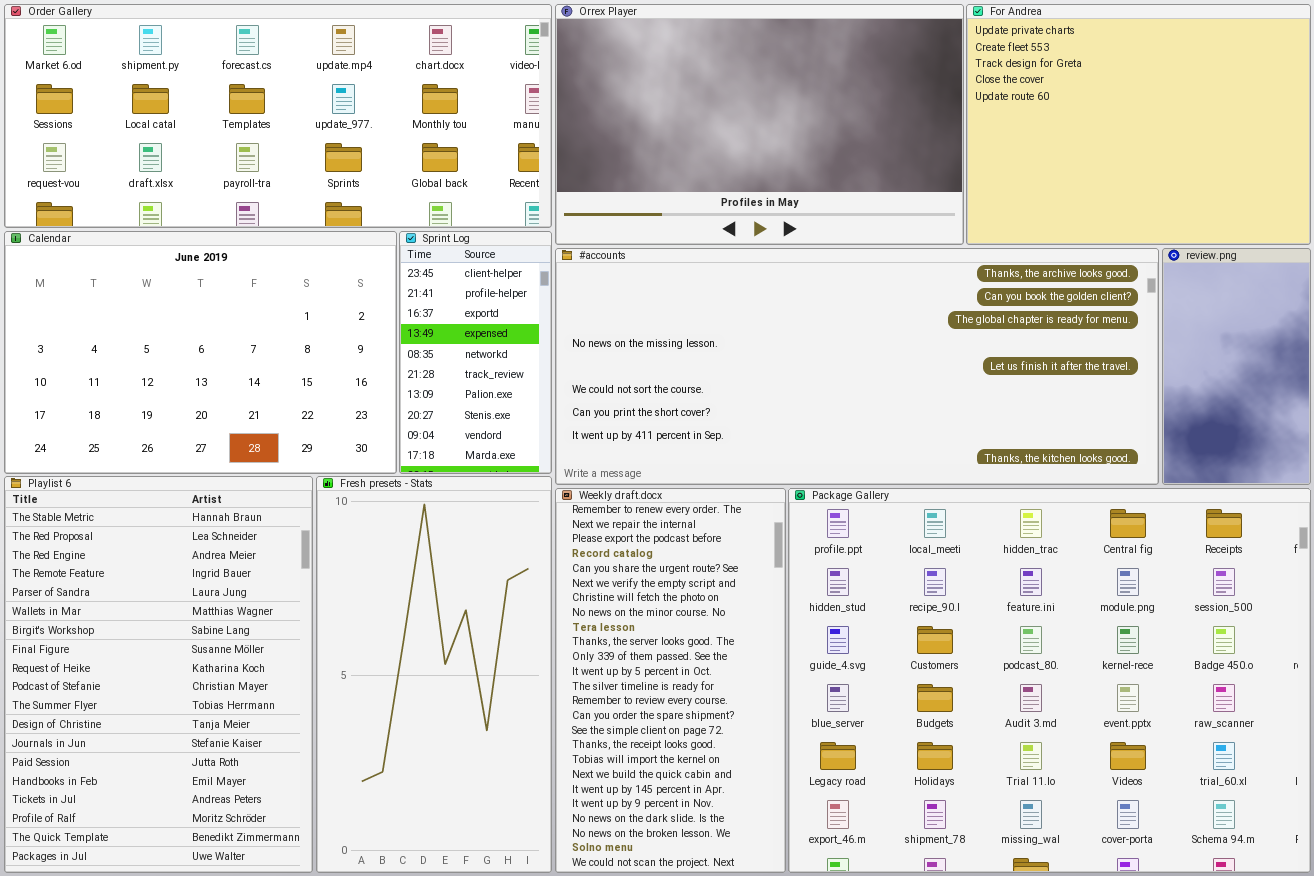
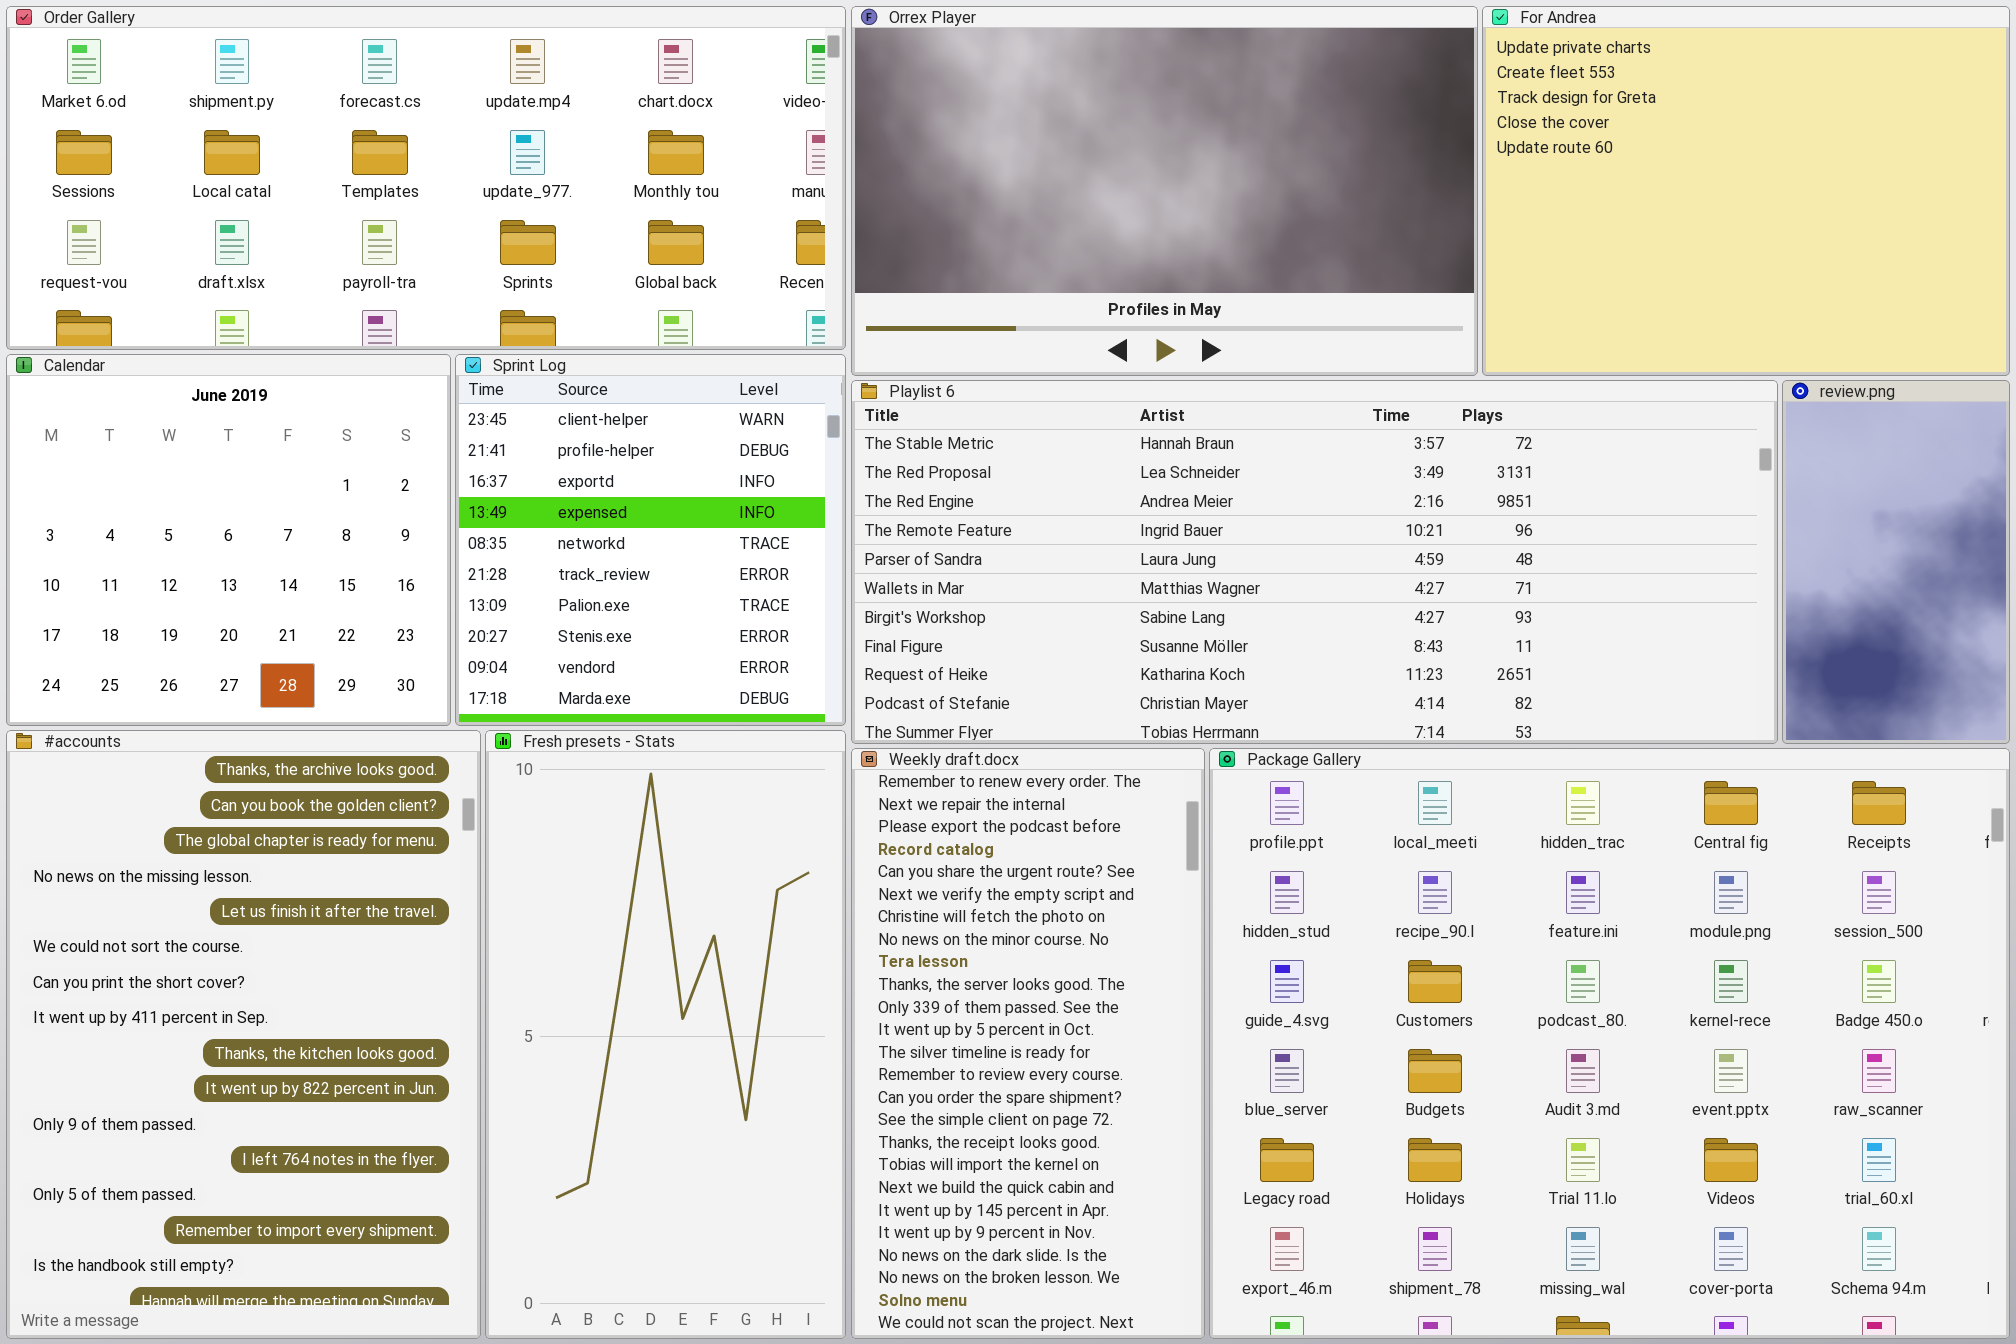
Calendar: [4,231,397,474] -> [6,354,451,726], resized
Sprint Log: [399,231,552,474] -> [455,354,846,726], resized
#accounts: [555,248,1159,485] -> [6,730,481,1339], moved, resized
Playlist 6: [4,476,313,873] -> [851,380,1778,744], moved, resized

